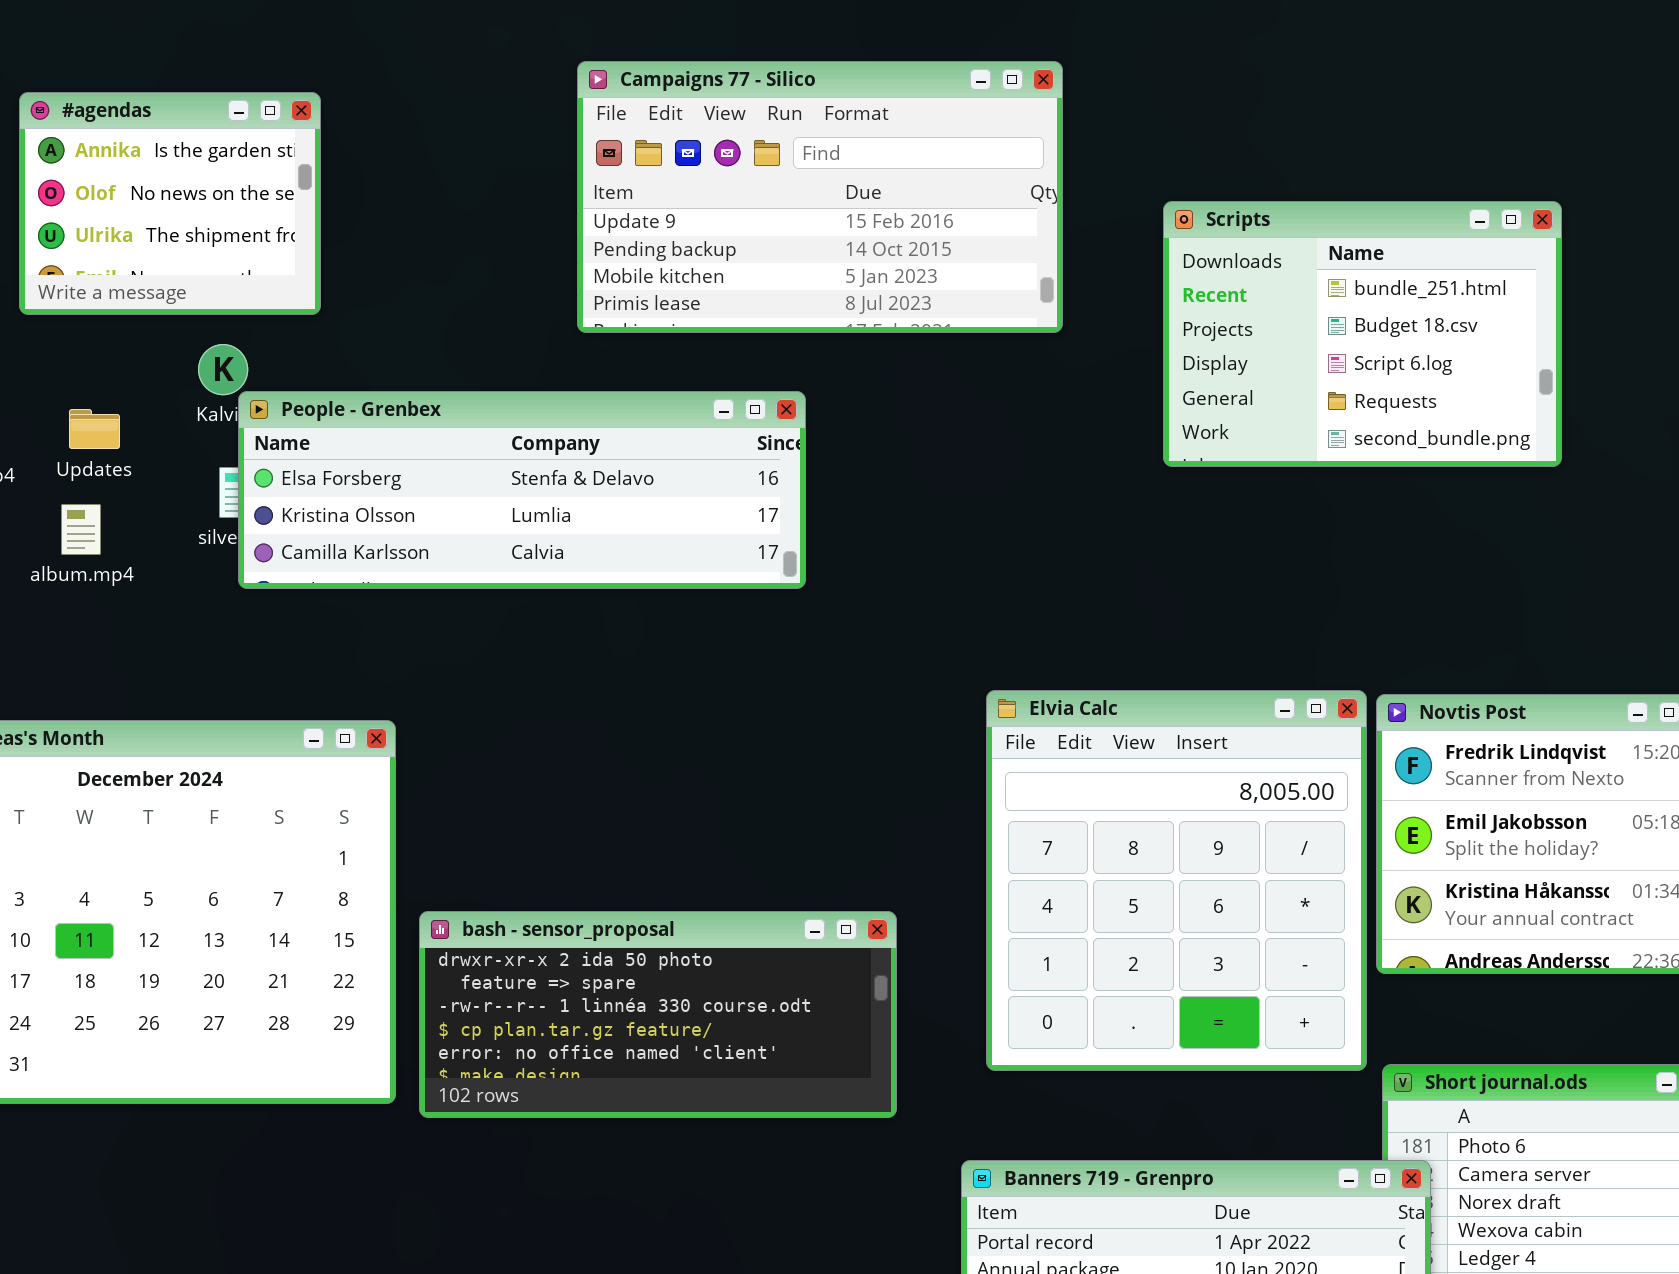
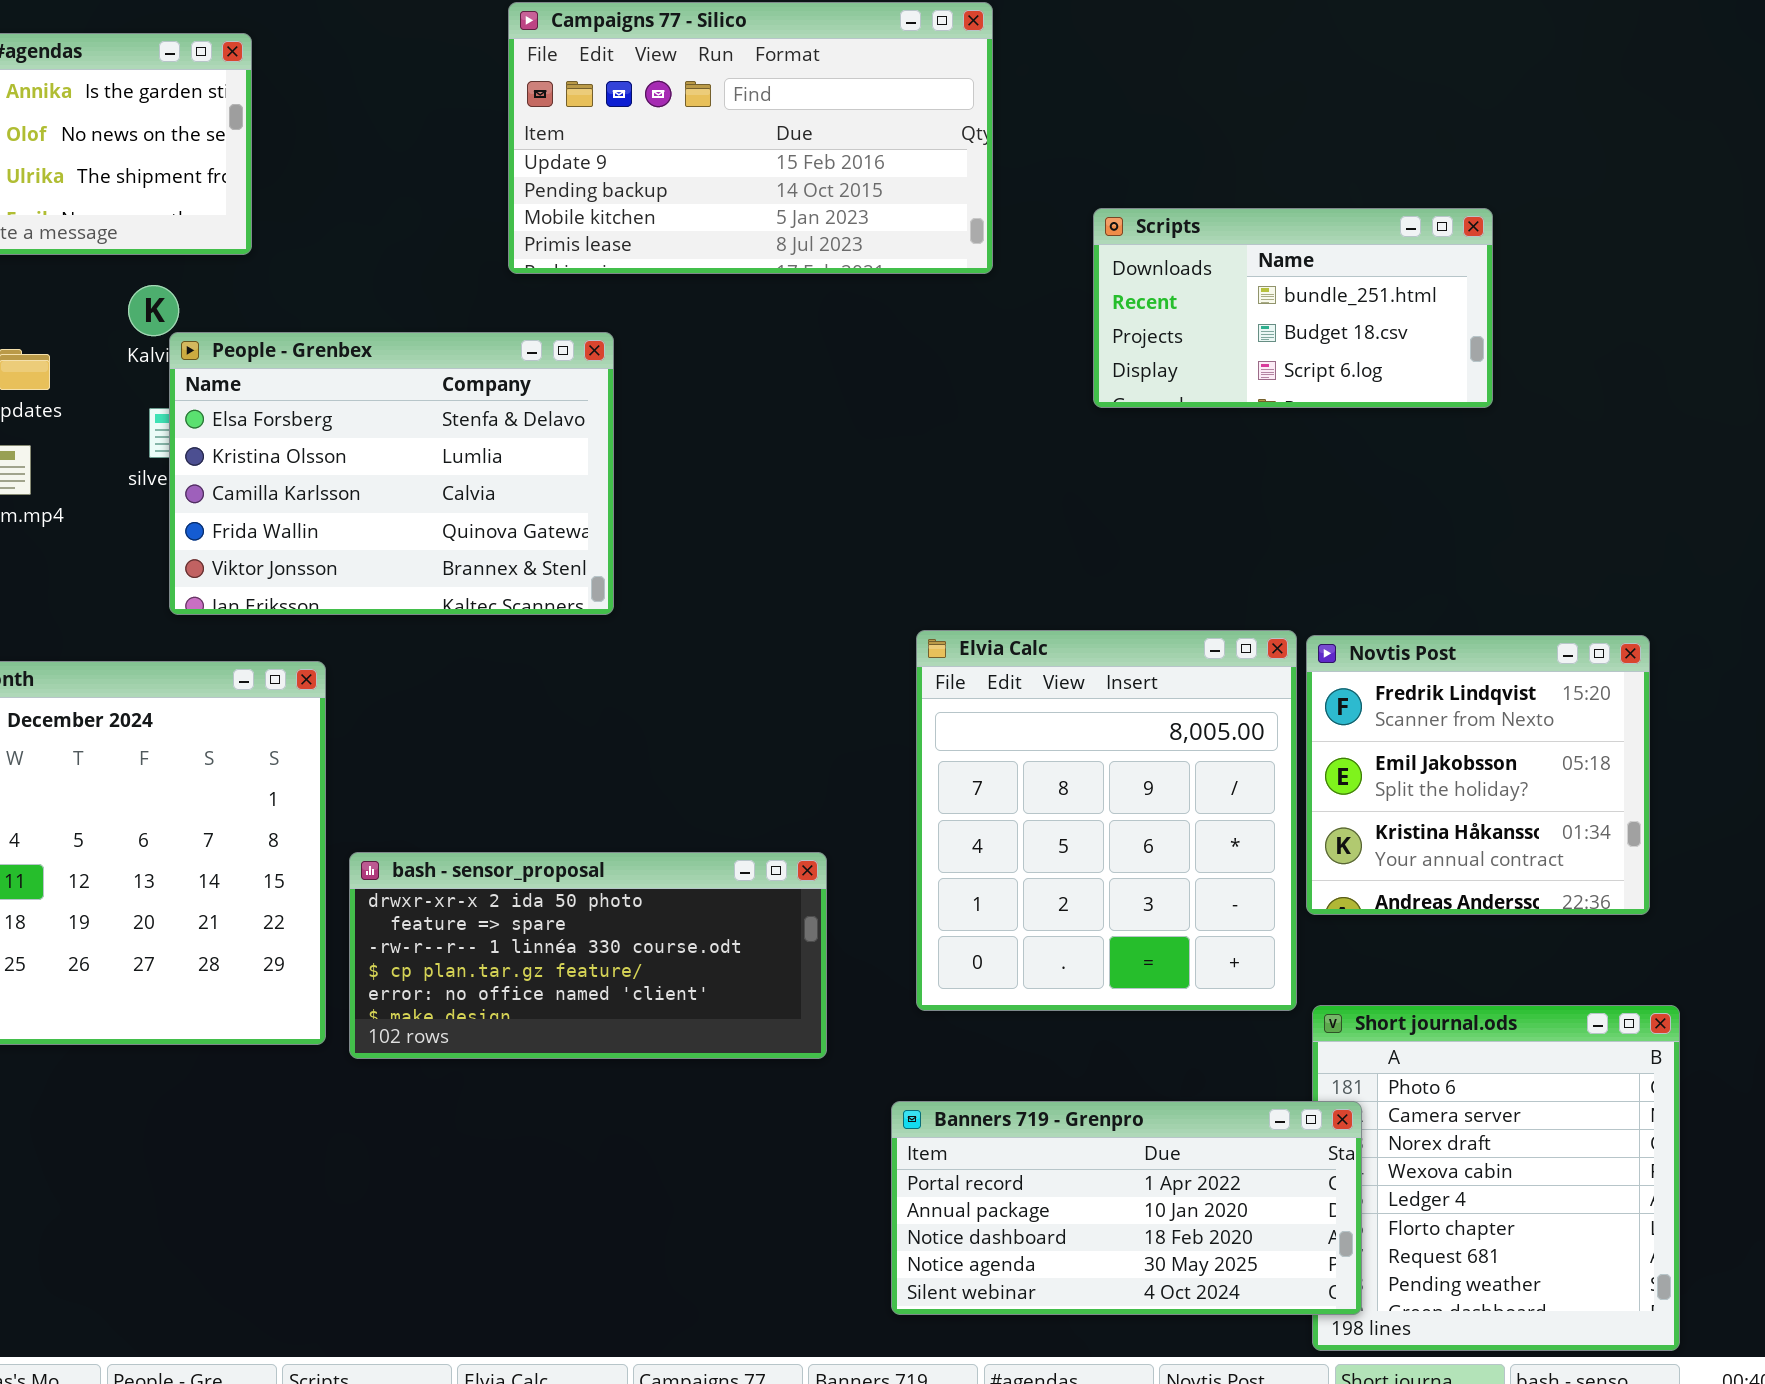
Scripts: [1163,201,1562,467] -> [1093,208,1493,408], resized
People - Grenbex: [238,391,806,589] -> [169,332,614,615], resized

